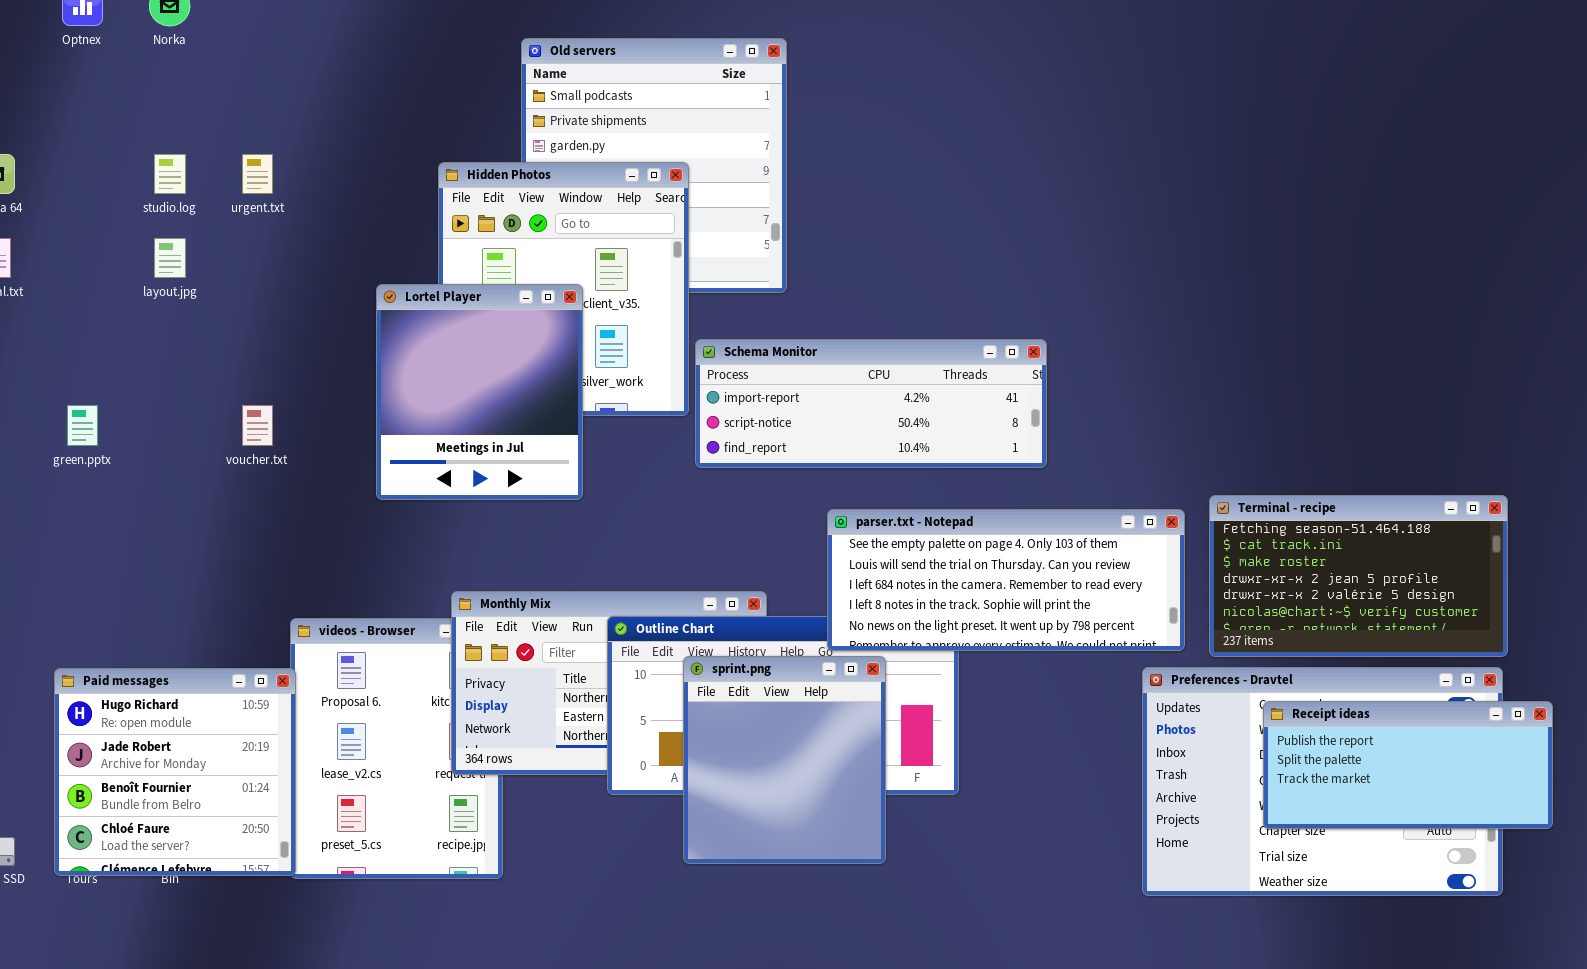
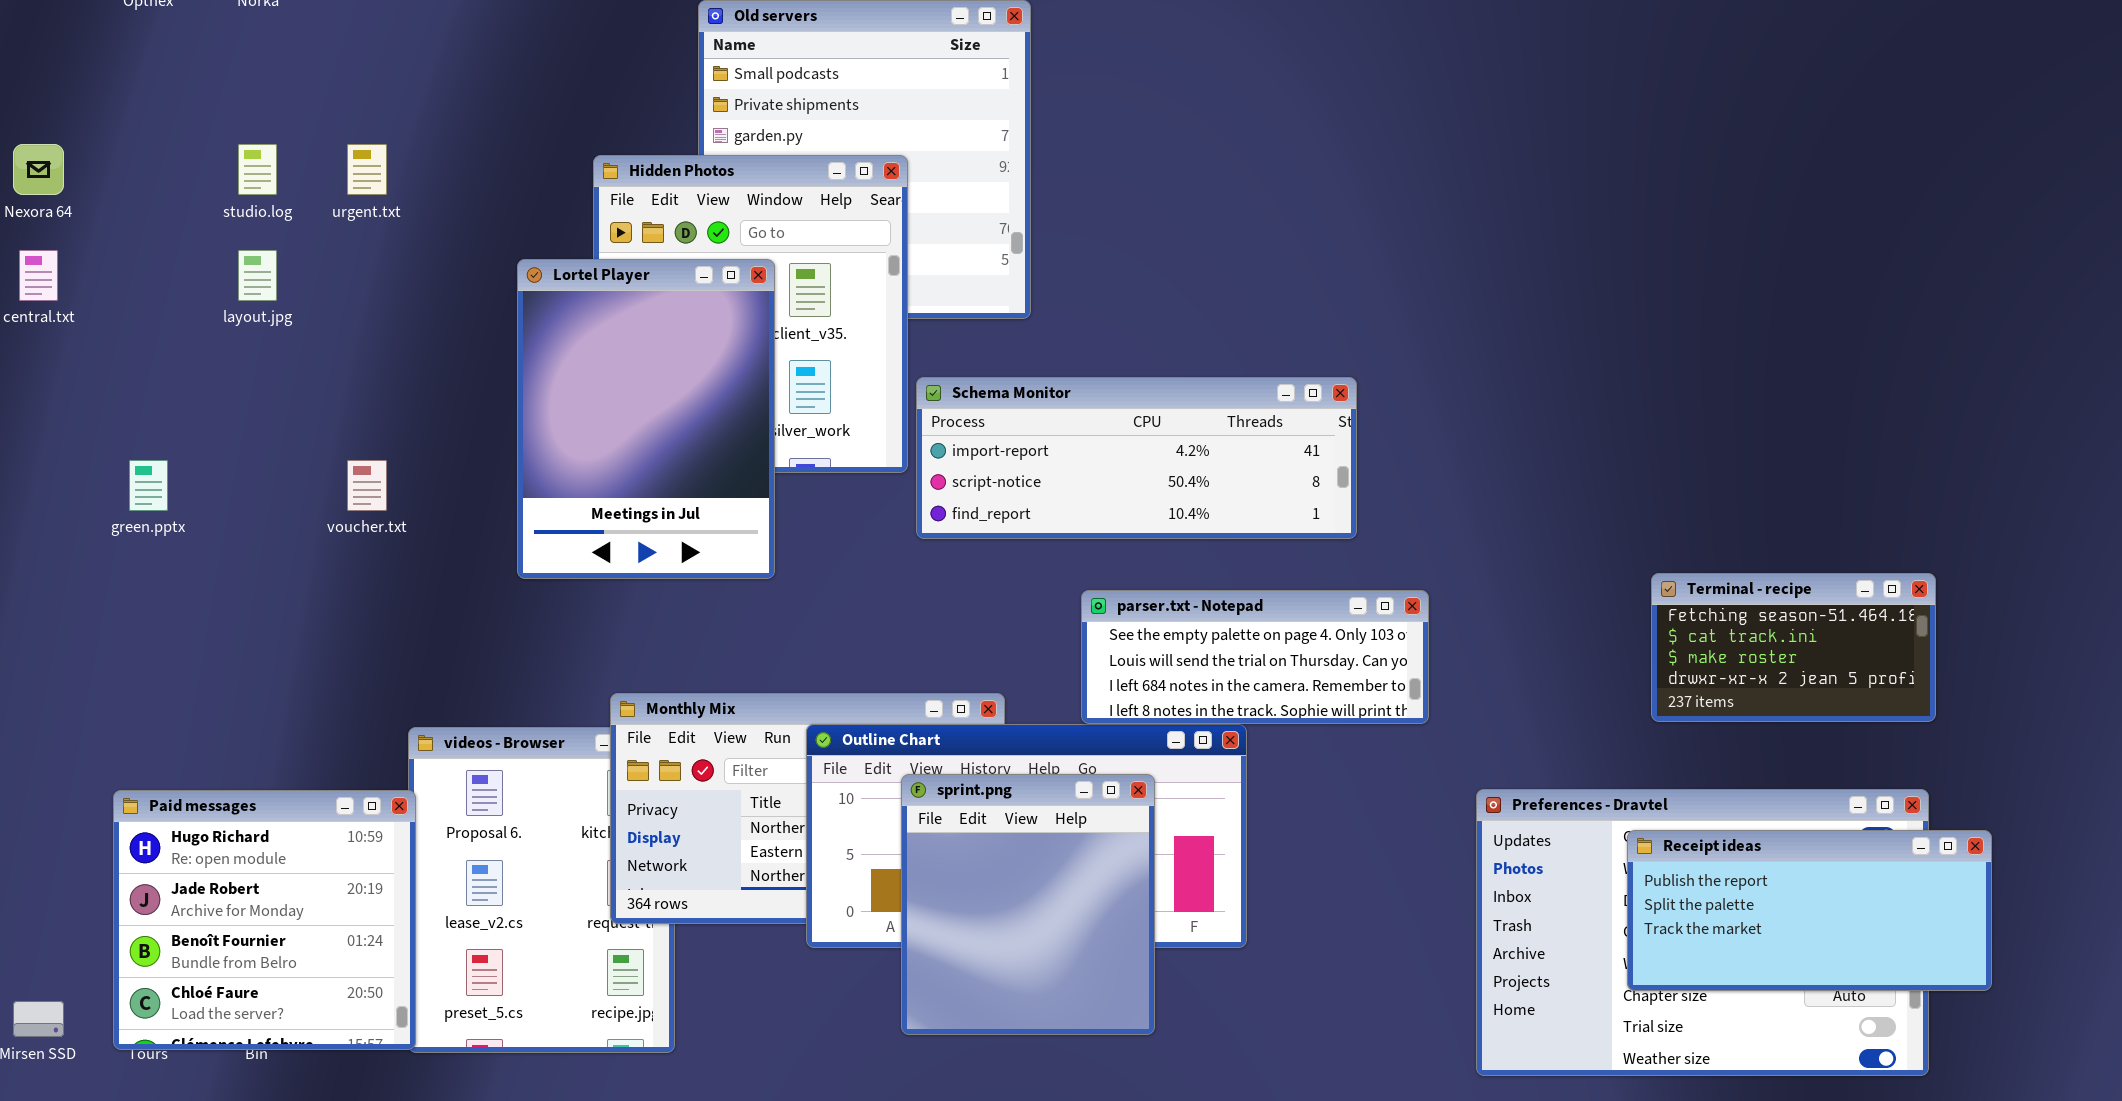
Lortel Player: [376,284,583,500] -> [517,259,775,579], resized
Terminal - recipe: [1209,495,1508,657] -> [1651,573,1936,722], resized
parser.txt - Notepad: [827,509,1185,651] -> [1081,590,1429,724], resized

